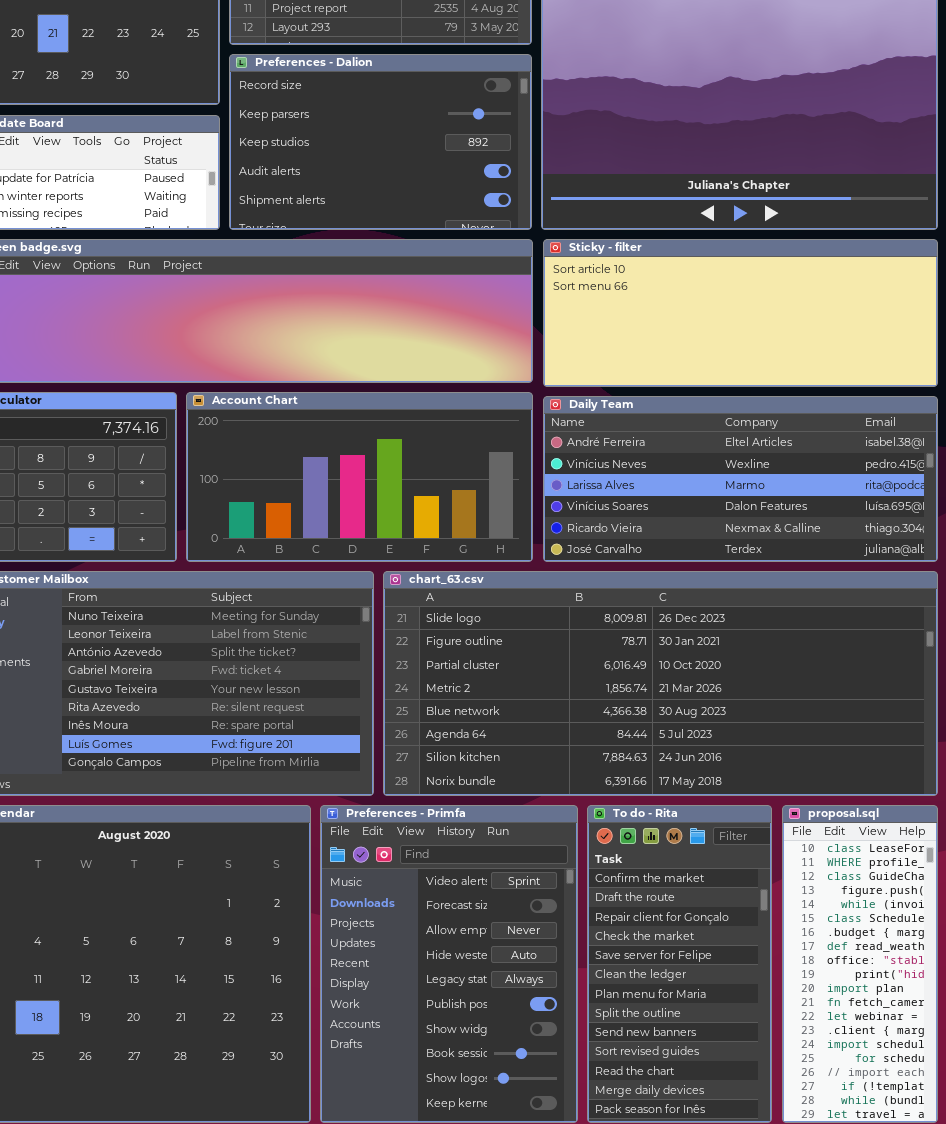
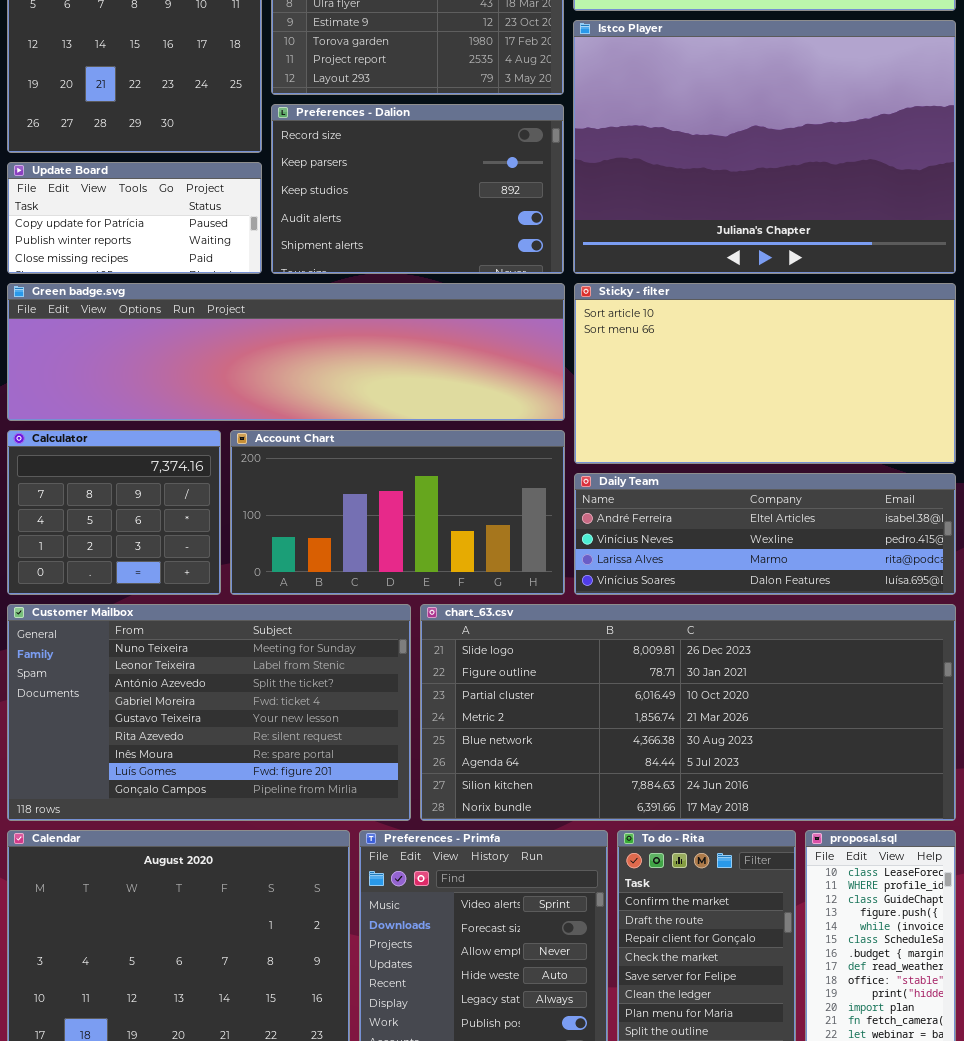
Sticky - filter: [543,239,938,387] -> [574,283,956,464], resized
Daily Team: [543,396,938,562] -> [574,473,956,595], resized

